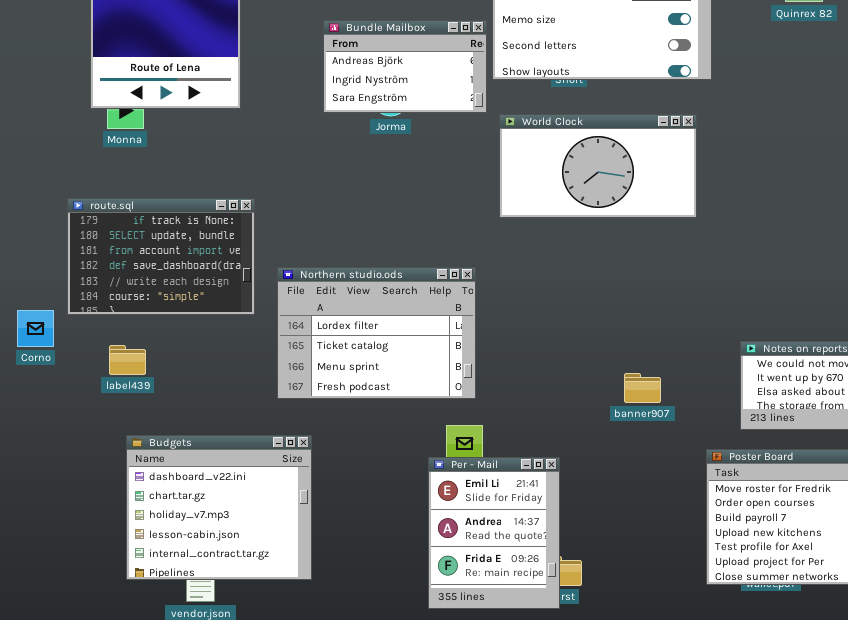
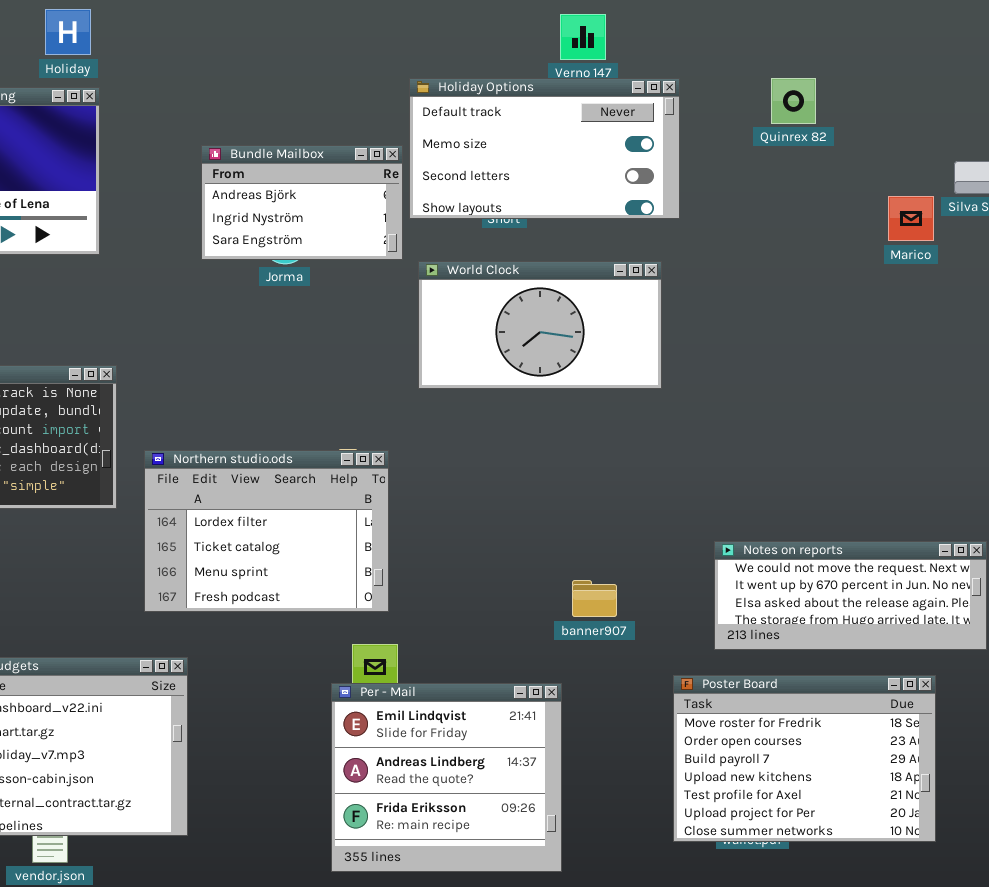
Per - Mail: [428,457,560,609] -> [331,683,562,872], resized

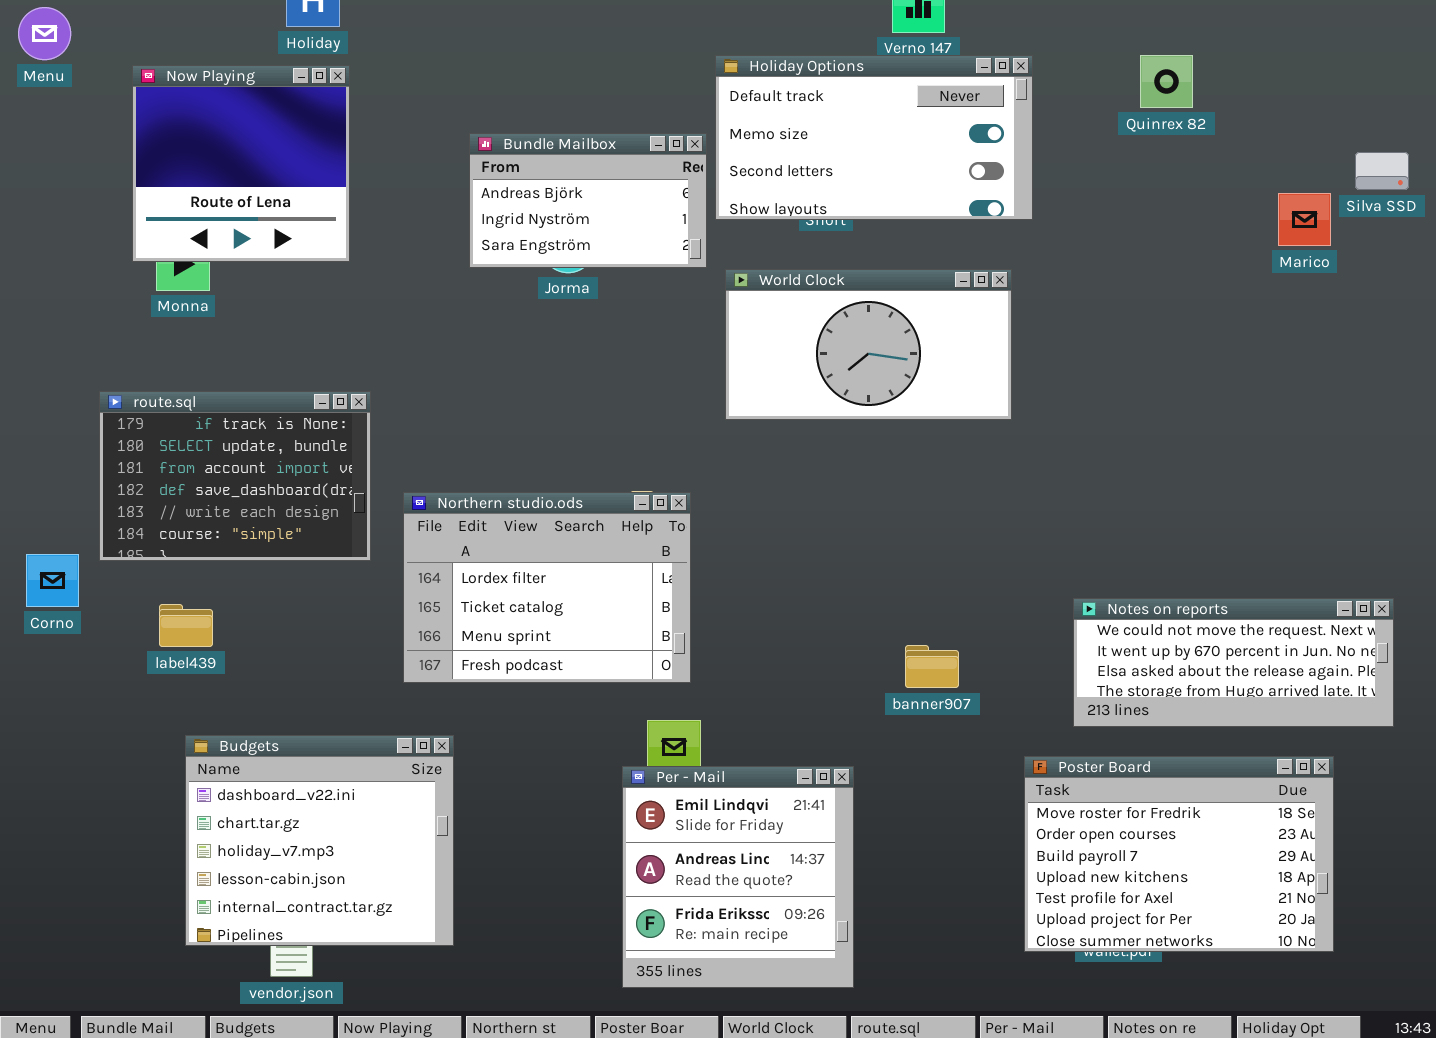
Per - Mail: [331,683,562,872] -> [622,766,854,988], resized

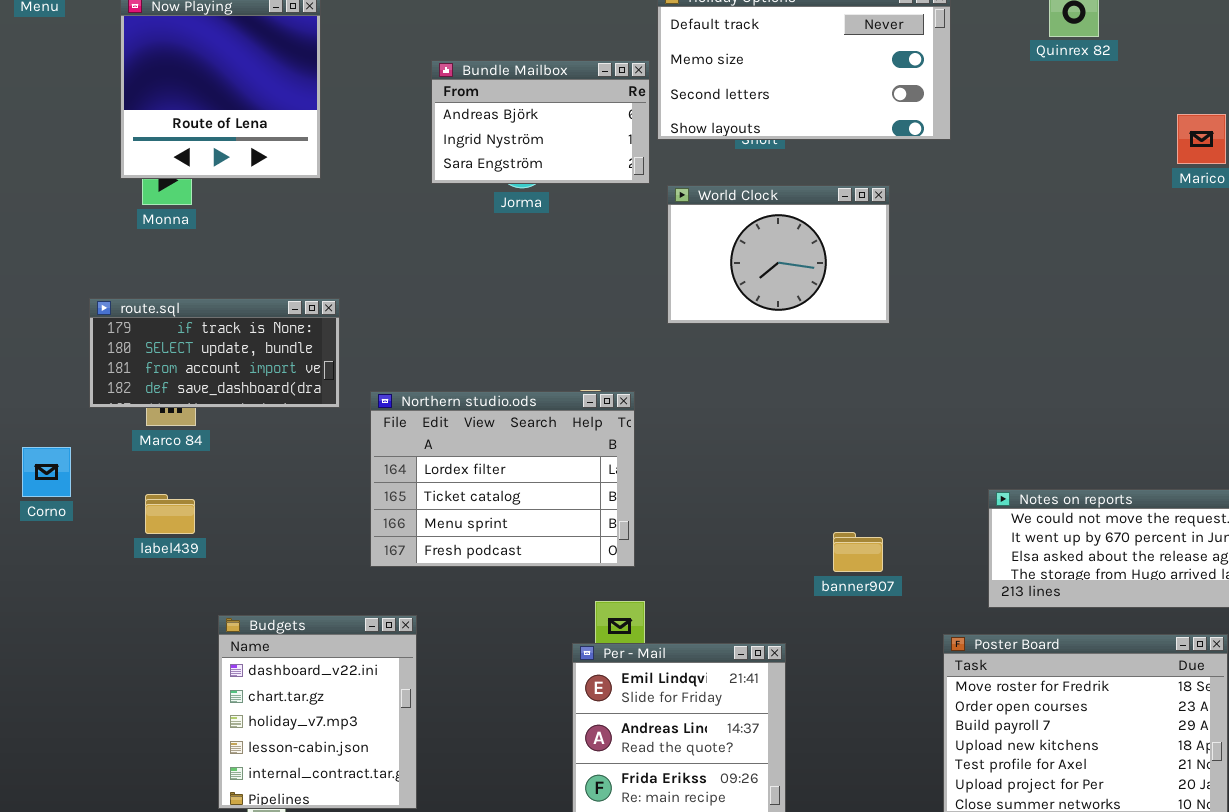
World Clock: [725,269,1012,420] -> [667,185,890,324], resized
route.sql: [99,391,371,561] -> [89,298,340,408], resized
Budgets: [185,735,454,946] -> [218,615,417,809], resized

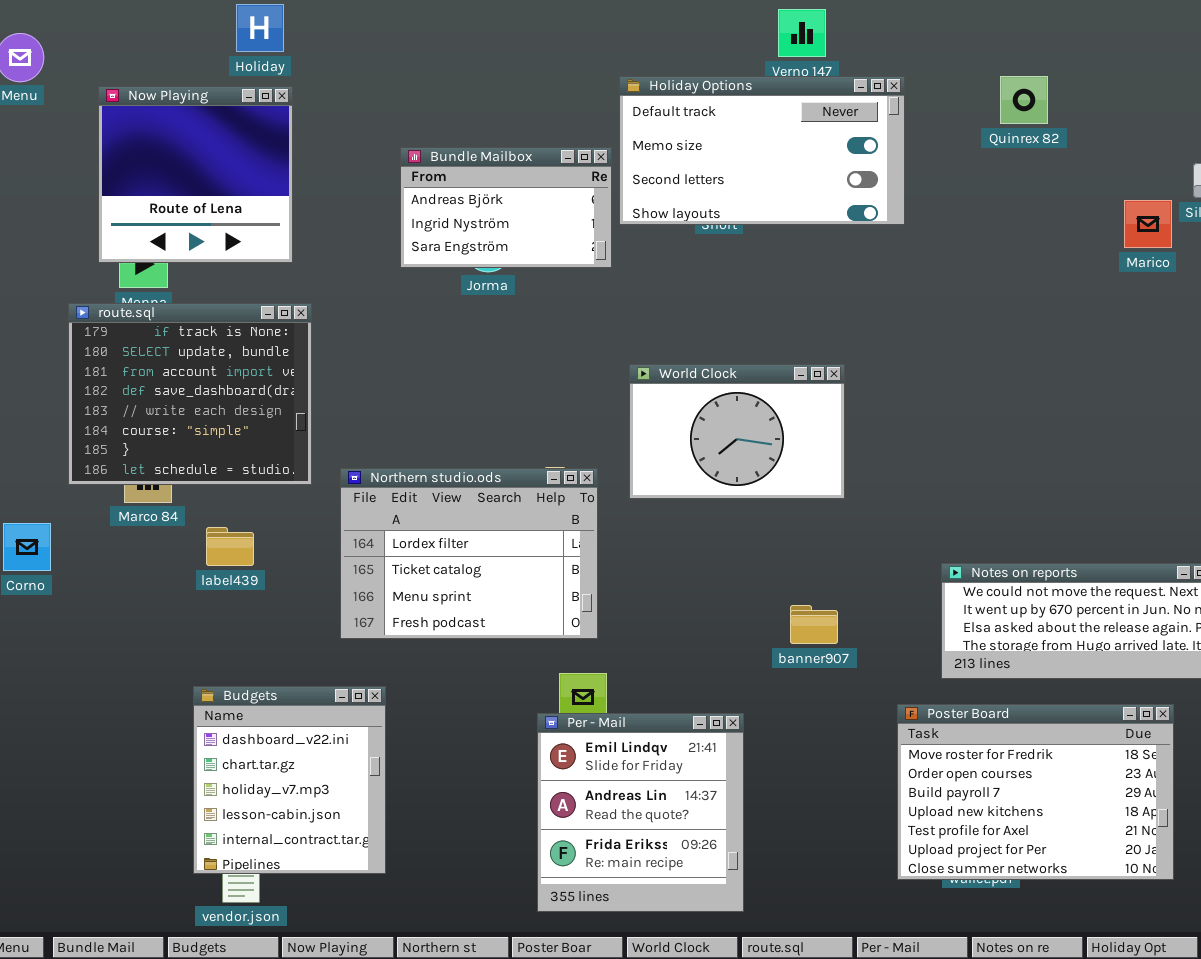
World Clock: [667,185,890,324] -> [629,364,845,499], moved
route.sql: [89,298,340,408] -> [68,303,312,485], resized
label439: [145,494,195,534] -> [206,527,254,566], moved

